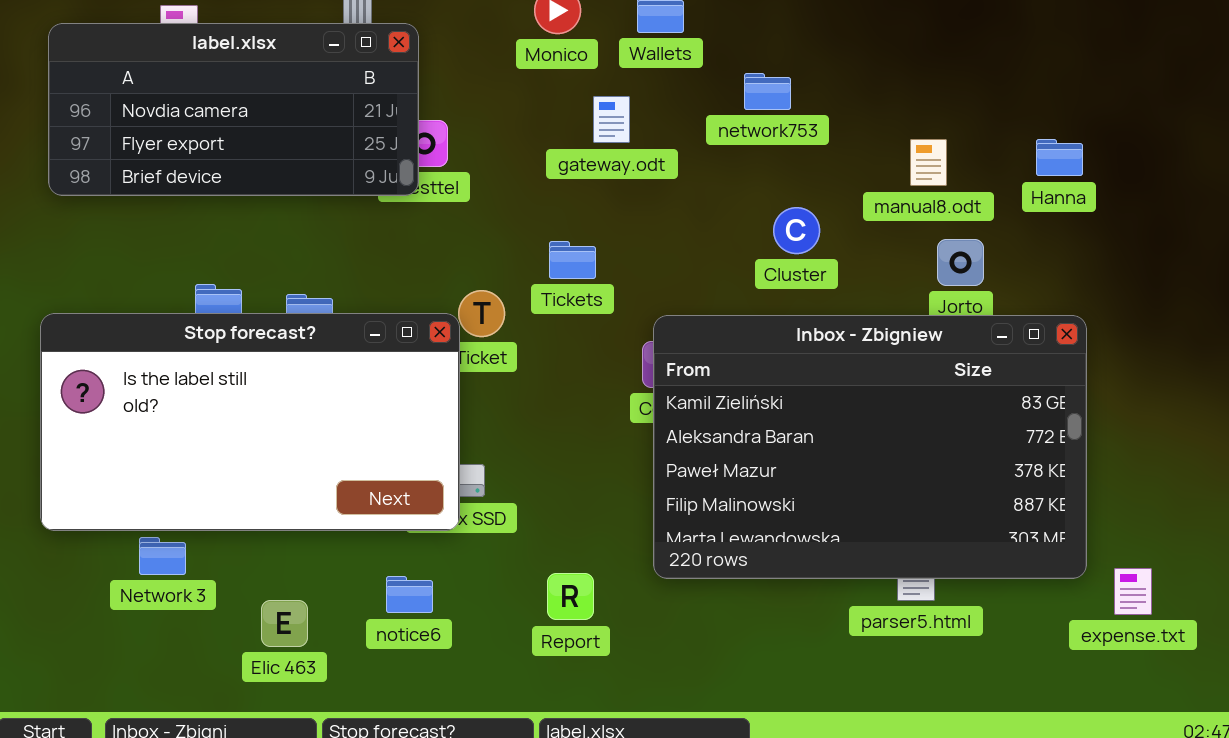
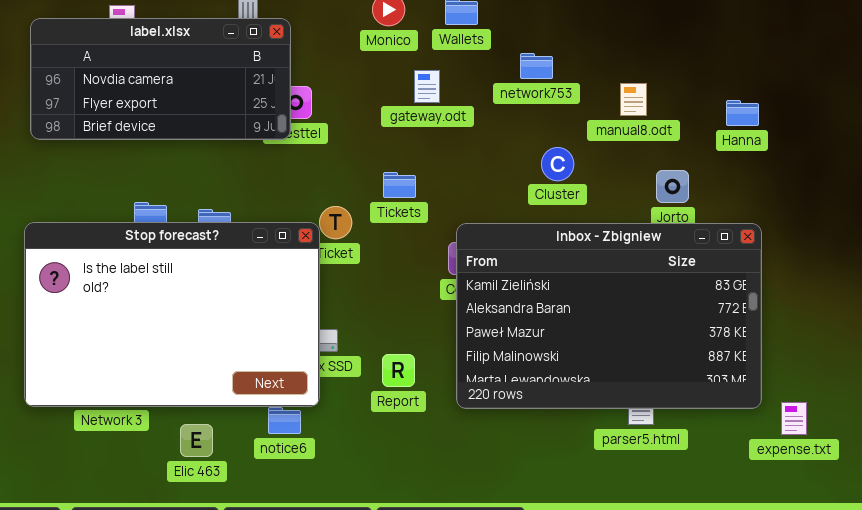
manual8.odt: [910,139,947,186] -> [620,83,647,116], moved
Stop forecast?: [40,313,460,531] -> [24,222,320,407], resized
Report: [547,573,594,620] -> [382,354,415,387], moved

